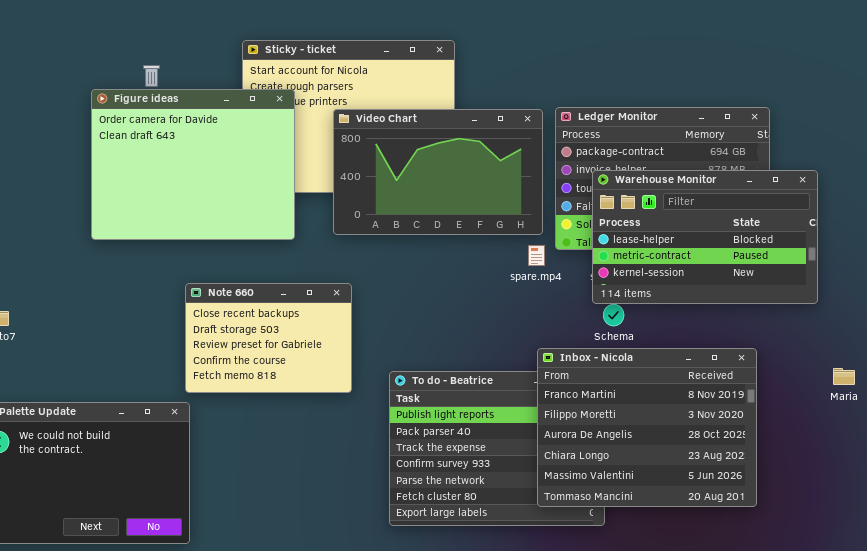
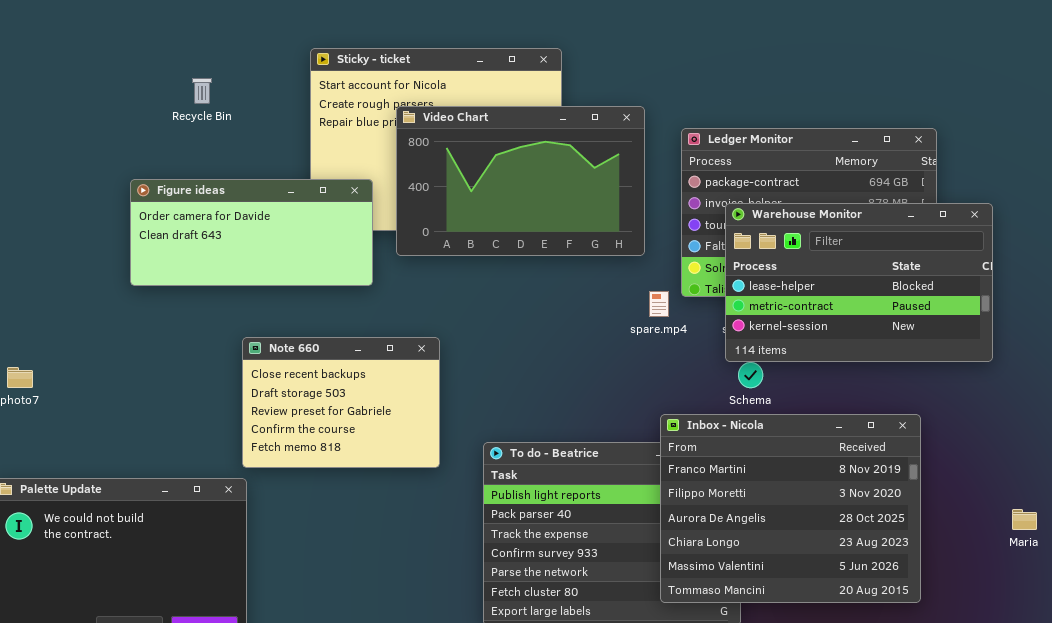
Figure ideas: [91,89,295,240] -> [130,179,373,286], resized
Video Chart: [333,109,543,235] -> [396,106,645,256], moved
Maria: [833,368,855,385] -> [1012,509,1037,530], moved

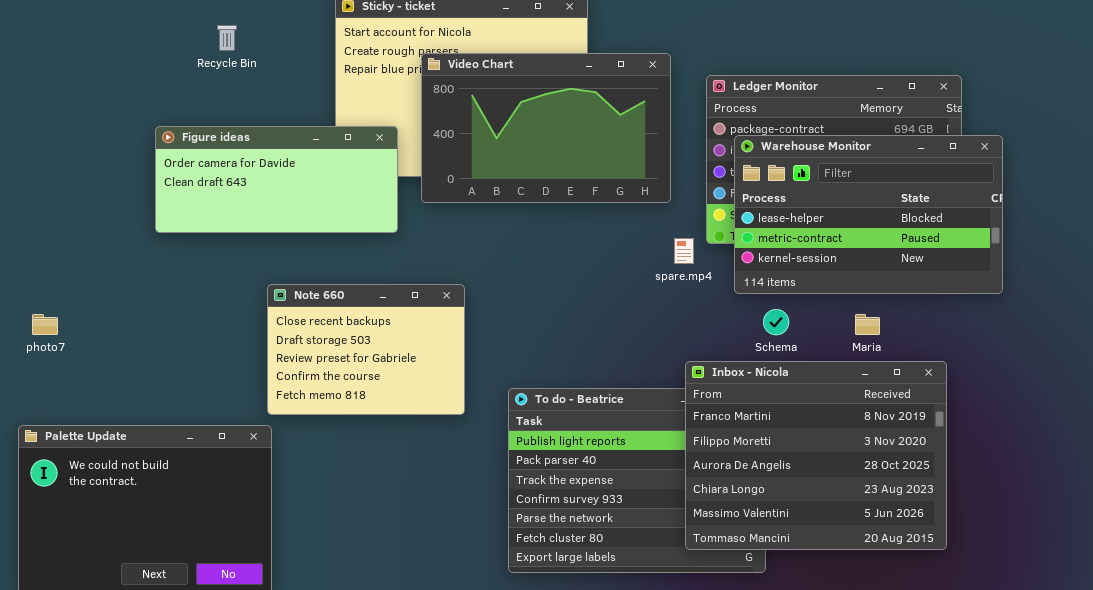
Warehouse Monitor: [725,203,993,362] -> [734,135,1003,294], moved
Maria: [1012,509,1037,530] -> [855,314,880,335], moved

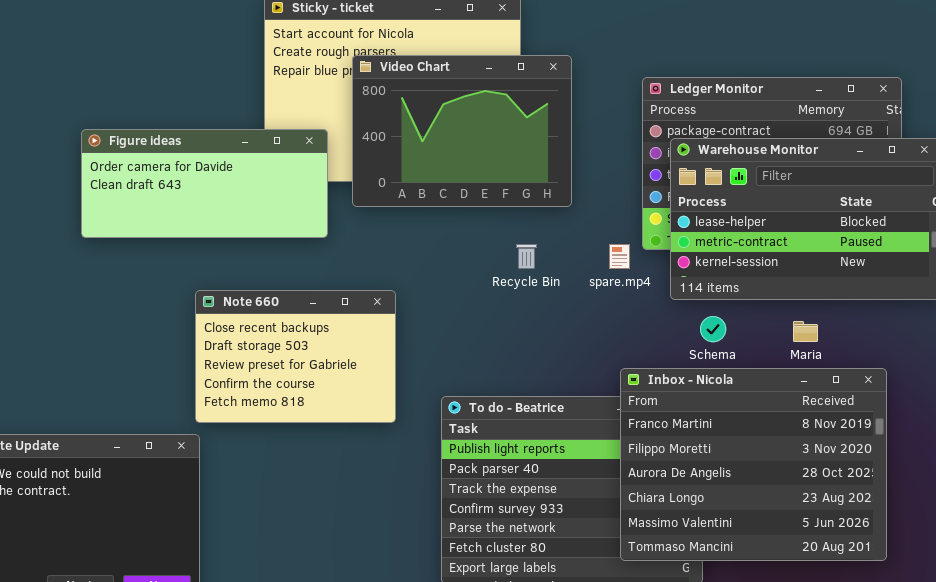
Recycle Bin: [217,25,237,51] -> [516,244,537,269], moved
Video Chart: [421,53,671,203] -> [352,55,572,207], resized

